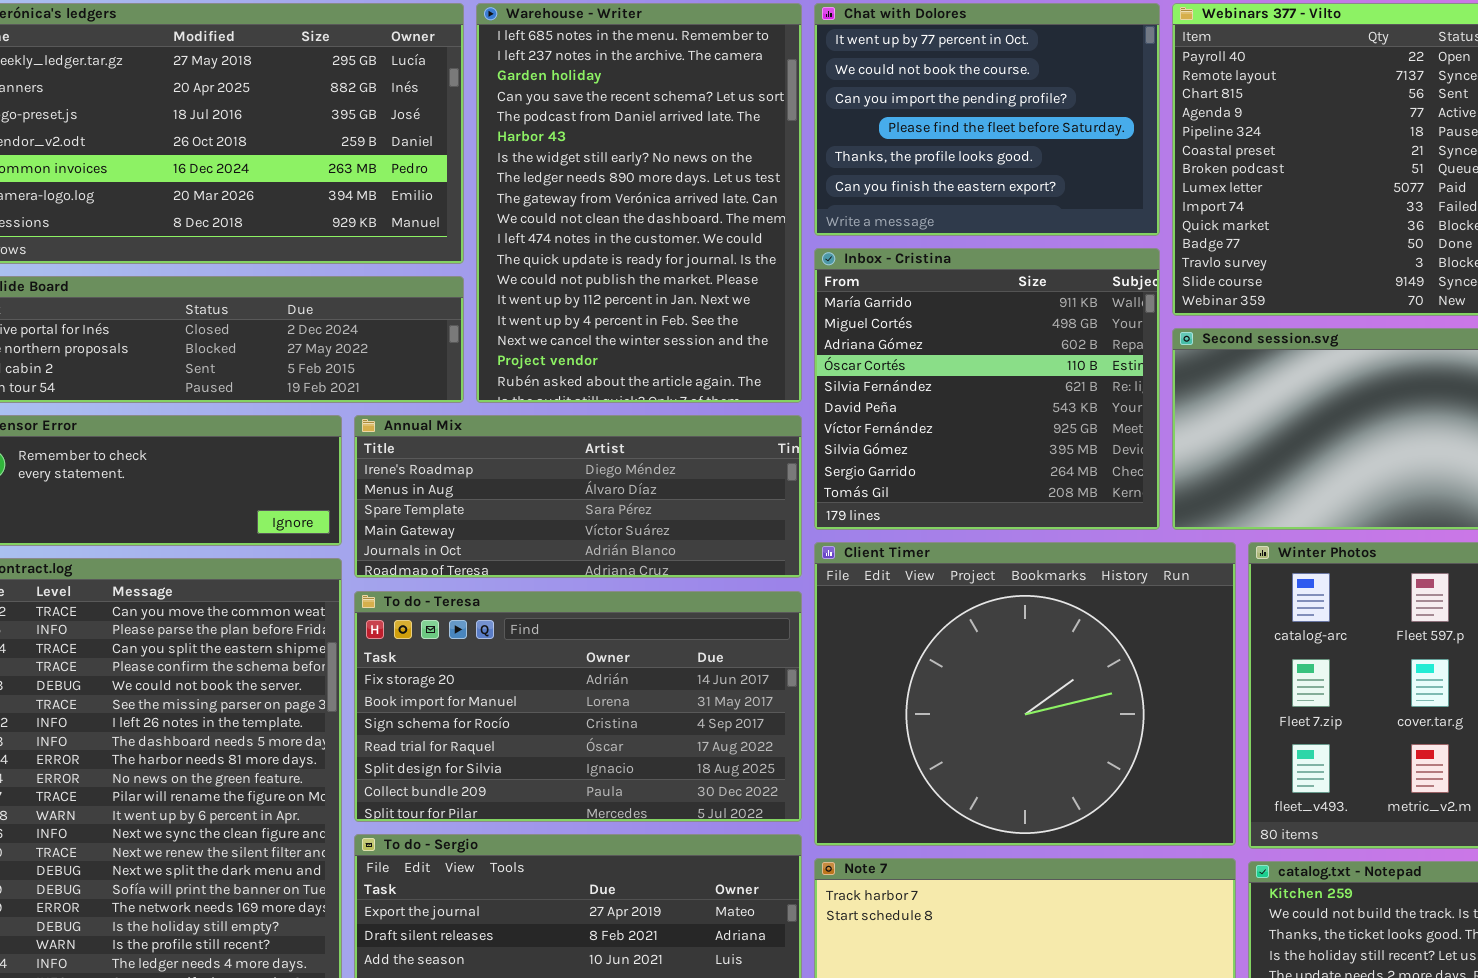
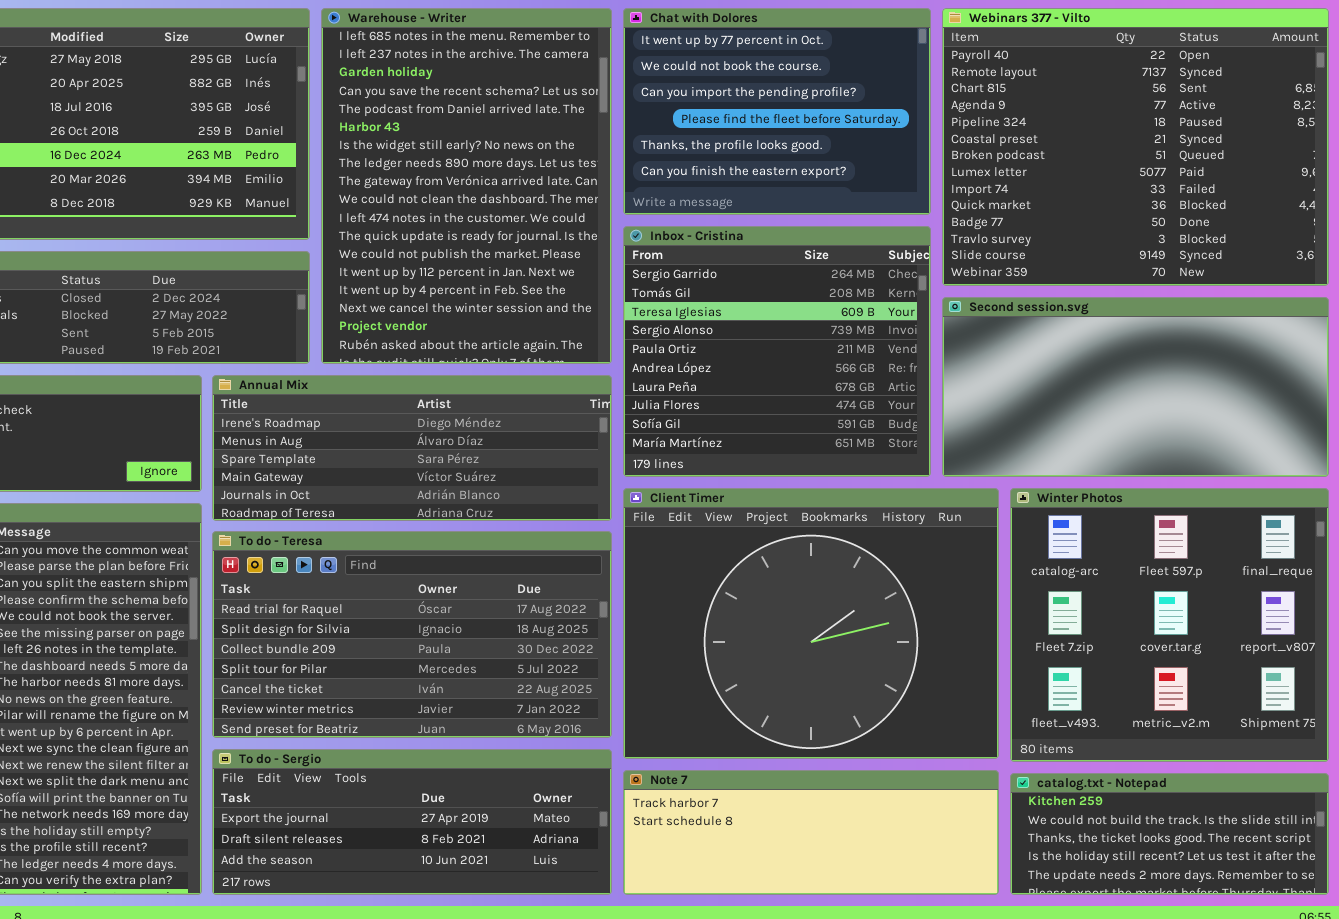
Inbox - Cristina: [814,248,1160,530] -> [623,226,931,477], scrolled down 8 rows
To do - Teresa: [354,591,802,822] -> [212,531,612,738], scrolled down 3 rows

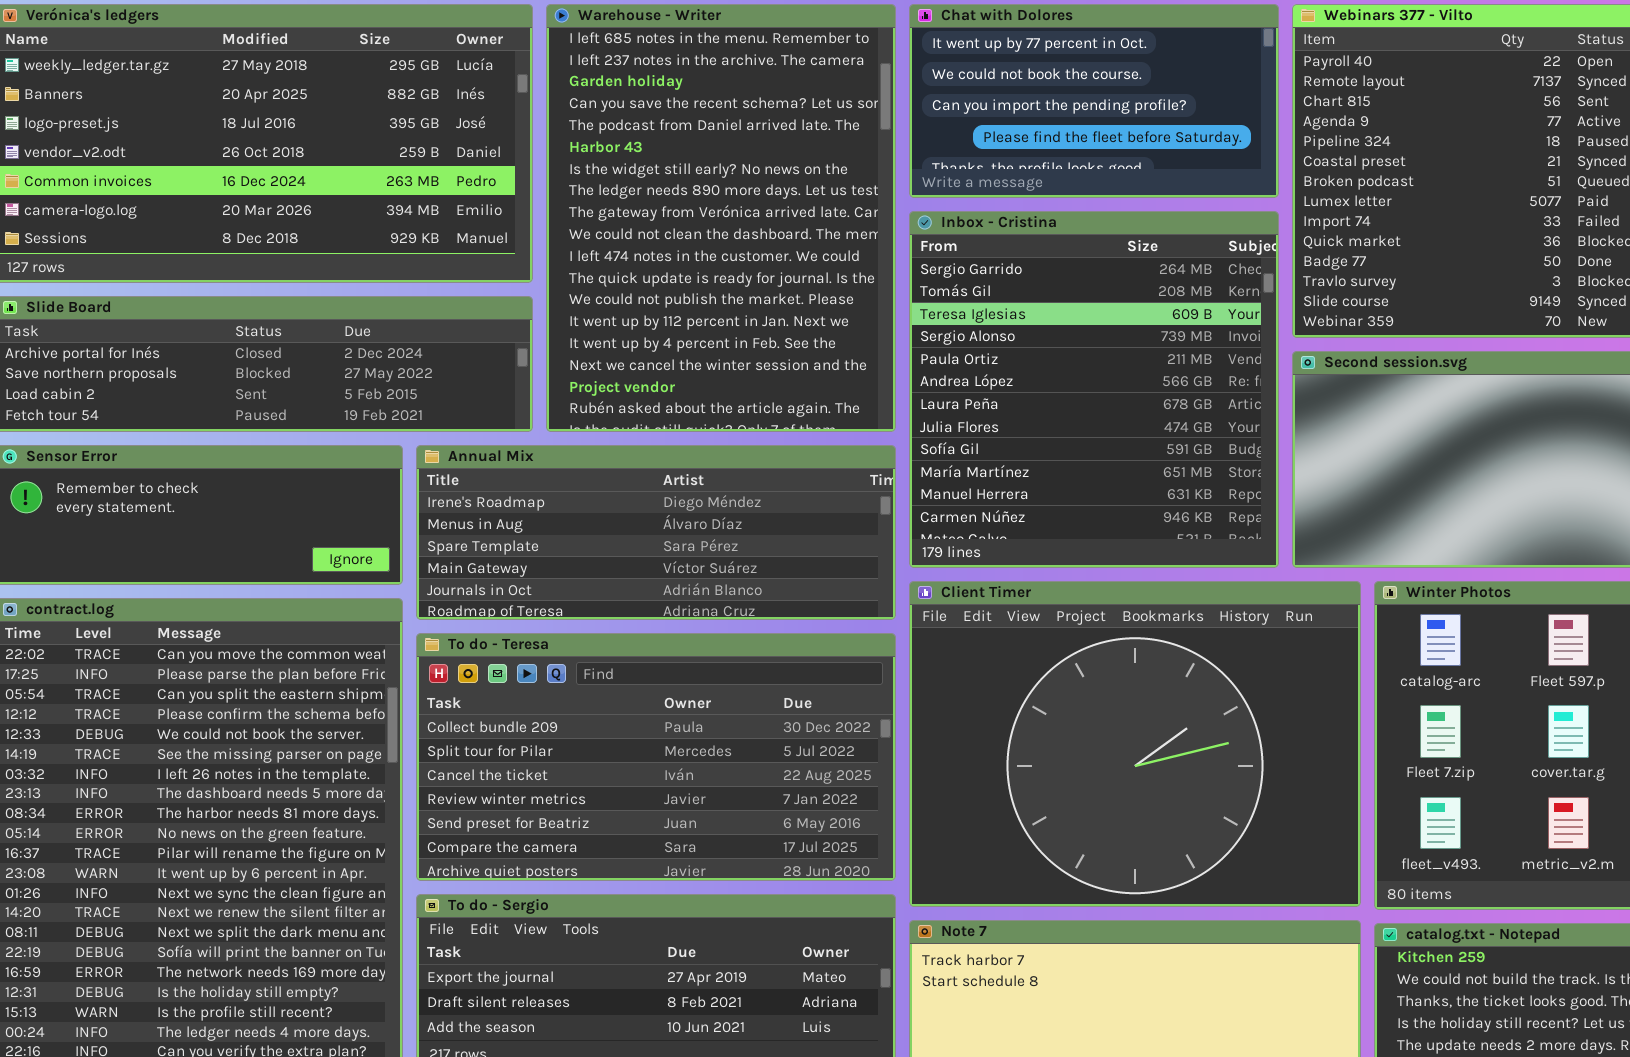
Chat with Dolores: [623,8,931,215] -> [909,4,1279,198], resized
Inbox - Cristina: [623,226,931,477] -> [909,211,1279,568], resized
To do - Teresa: [212,531,612,738] -> [416,633,896,881], scrolled down 2 rows

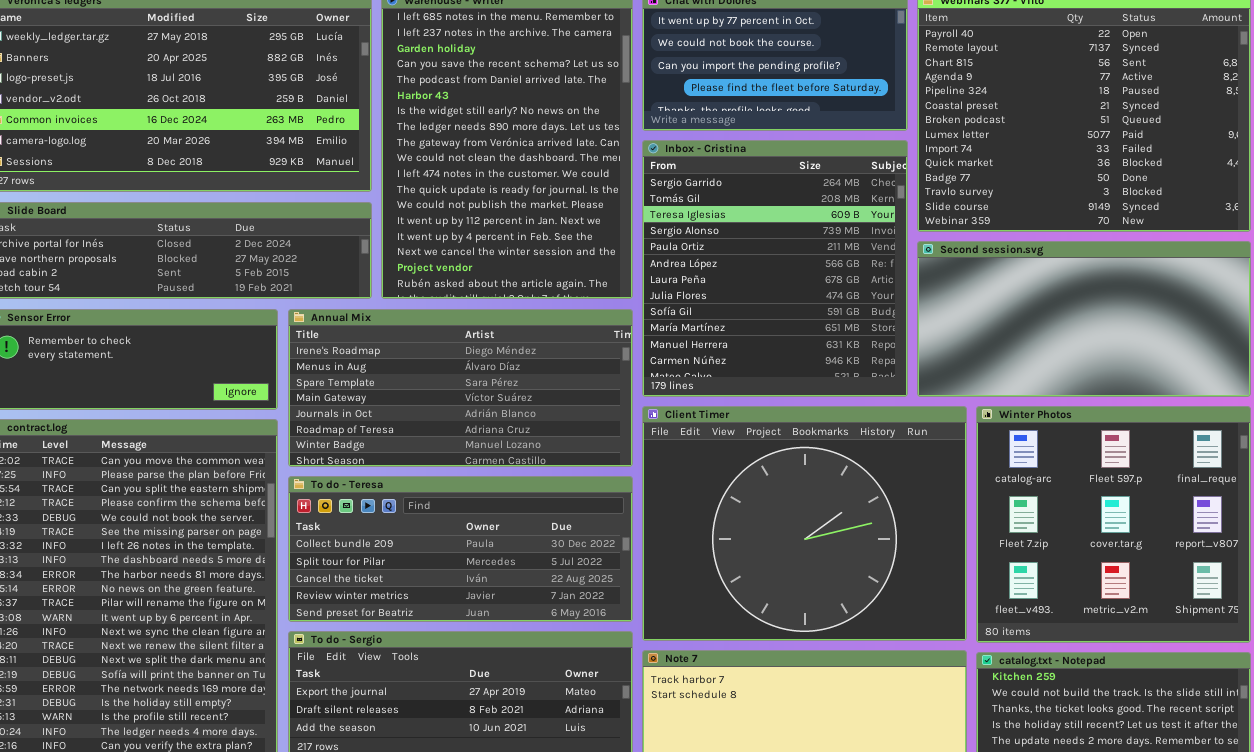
Annual Mix: [416,445,896,620] -> [288,309,633,467], resized
To do - Teresa: [416,633,896,881] -> [288,476,633,622], resized

